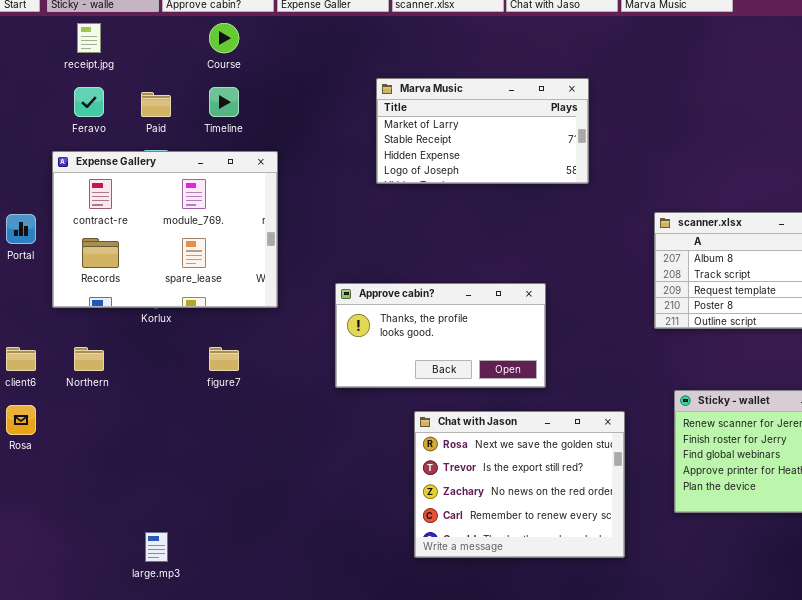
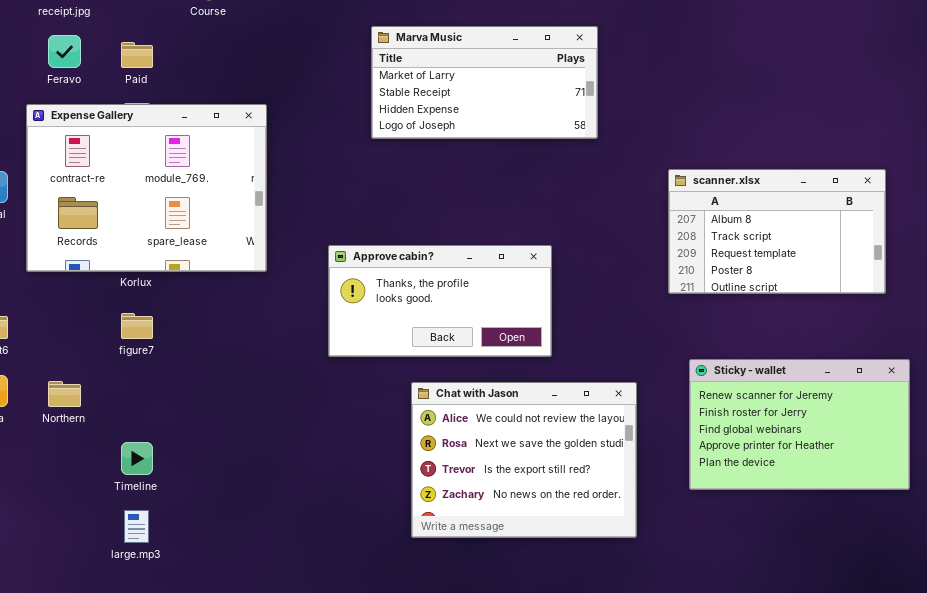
Timeline: [209,87,239,117] -> [121,442,153,475], moved
Northern: [74,347,104,371] -> [48,381,81,407], moved
figure7: [209,347,239,371] -> [121,313,153,339], moved
Chat with Jason: [414,411,625,558] -> [411,382,637,538], scrolled up 1 row

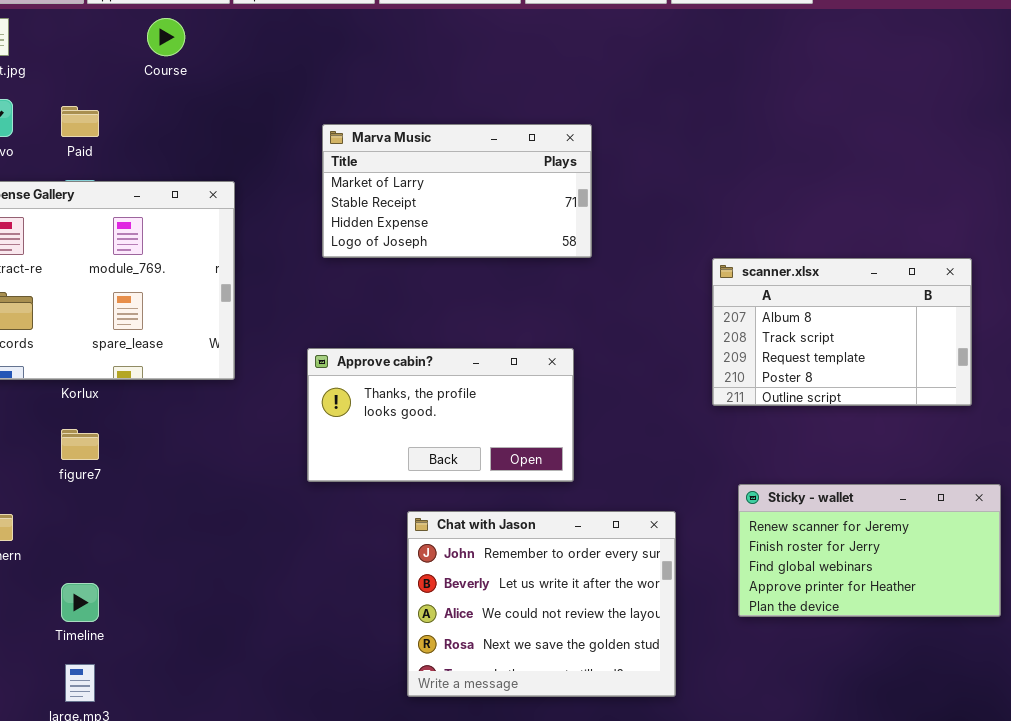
Marva Music: [371,26,598,139] -> [322,124,592,258], moved
Sticky - wallet: [689,359,910,490] -> [738,484,1001,617], resized
Chat with Jason: [411,382,637,538] -> [407,511,676,697], scrolled up 2 rows

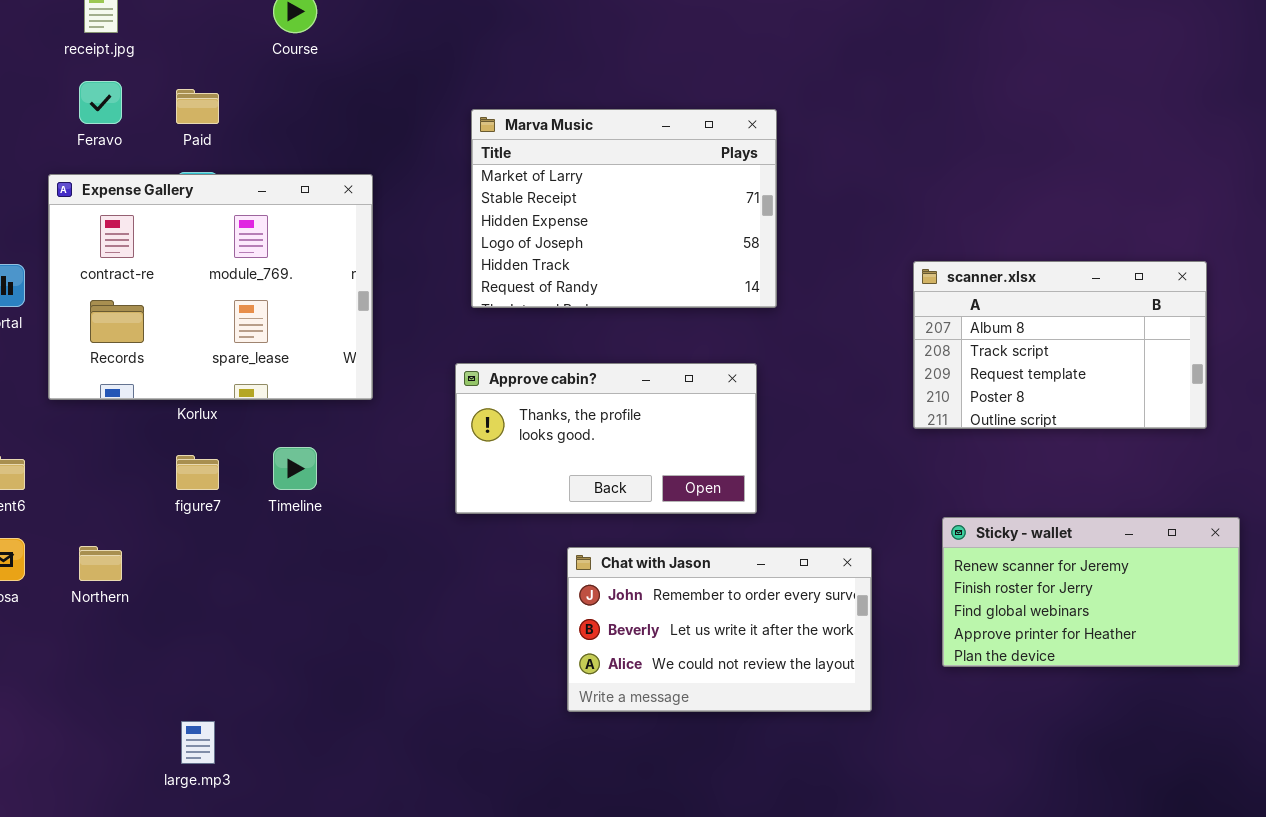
Marva Music: [322,124,592,258] -> [471,109,777,308], resized
Chat with Jason: [407,511,676,697] -> [567,547,872,712], resized
Timeline: [61,583,99,622] -> [273,447,317,490], moved

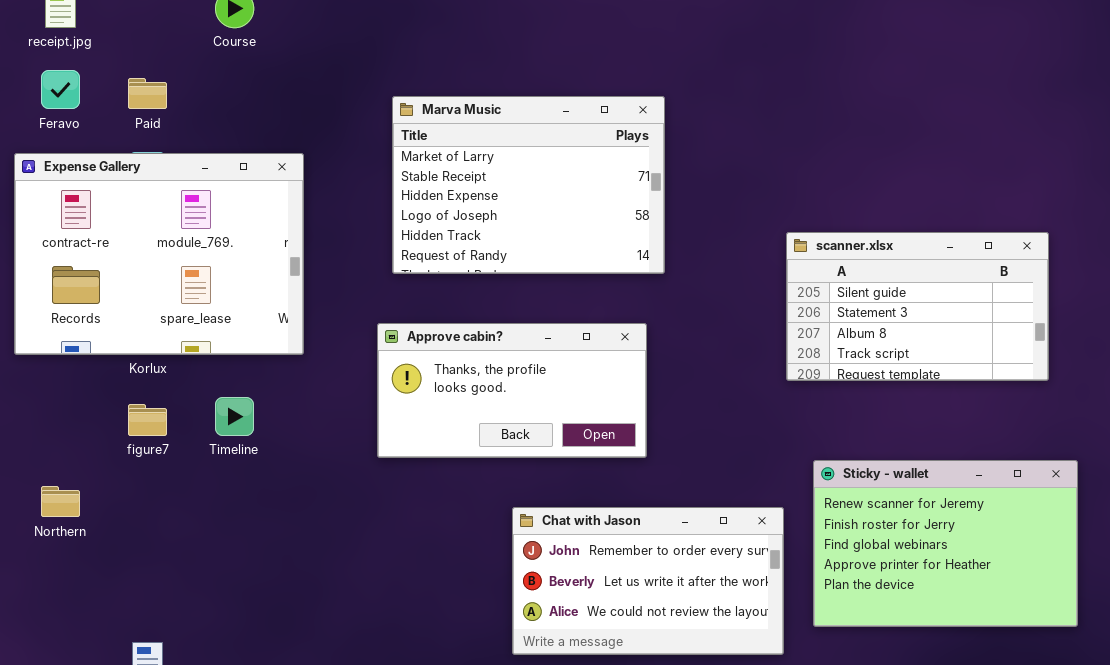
scanner.xlsx: [913,261,1207,429] -> [786,232,1049,381], scrolled up 2 rows
Sticky - wallet: [942,517,1240,667] -> [813,460,1078,627], resized
Chat with Jason: [567,547,872,712] -> [512,507,784,655], moved

